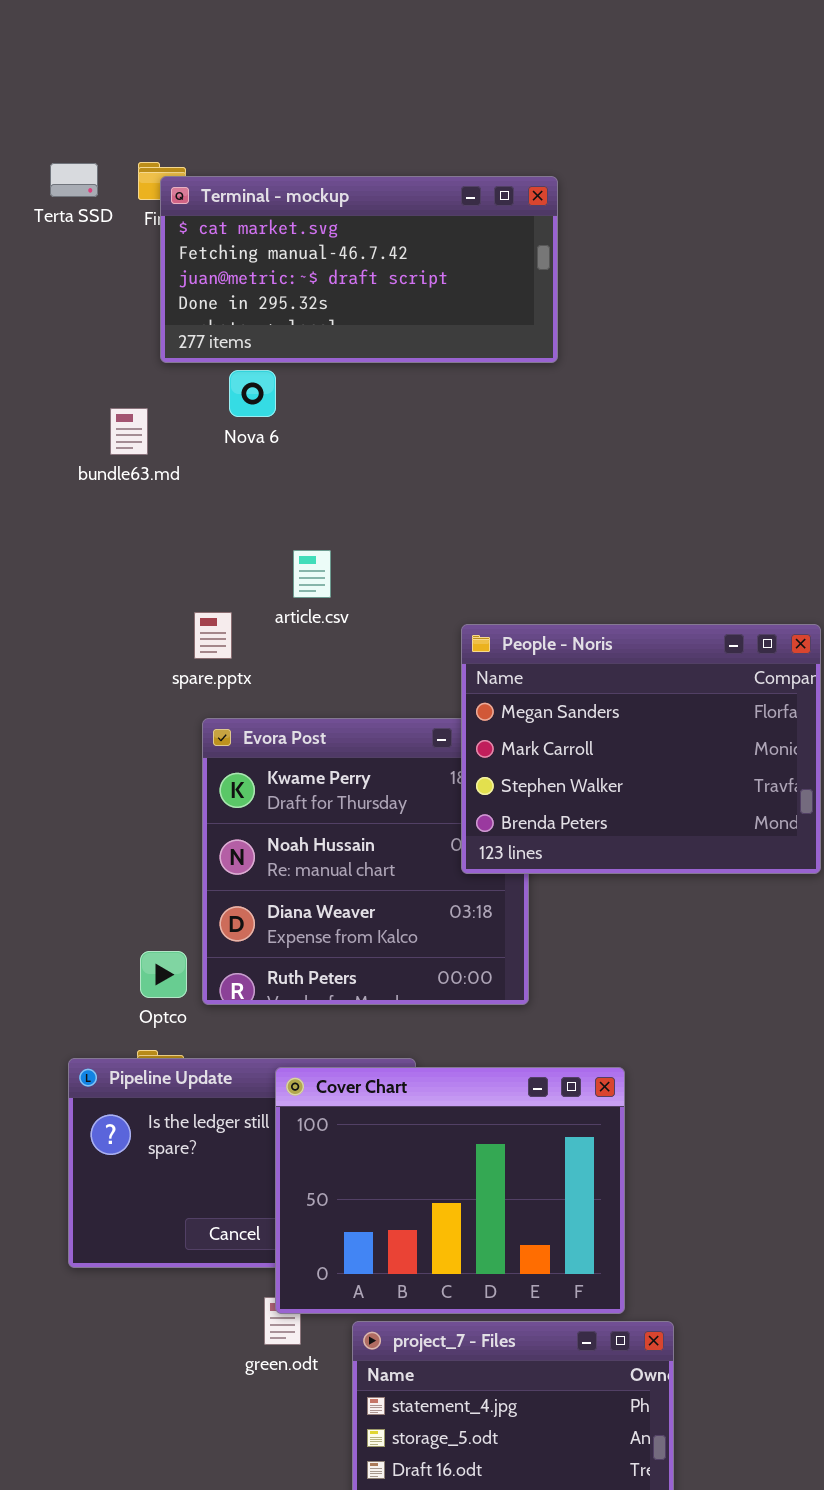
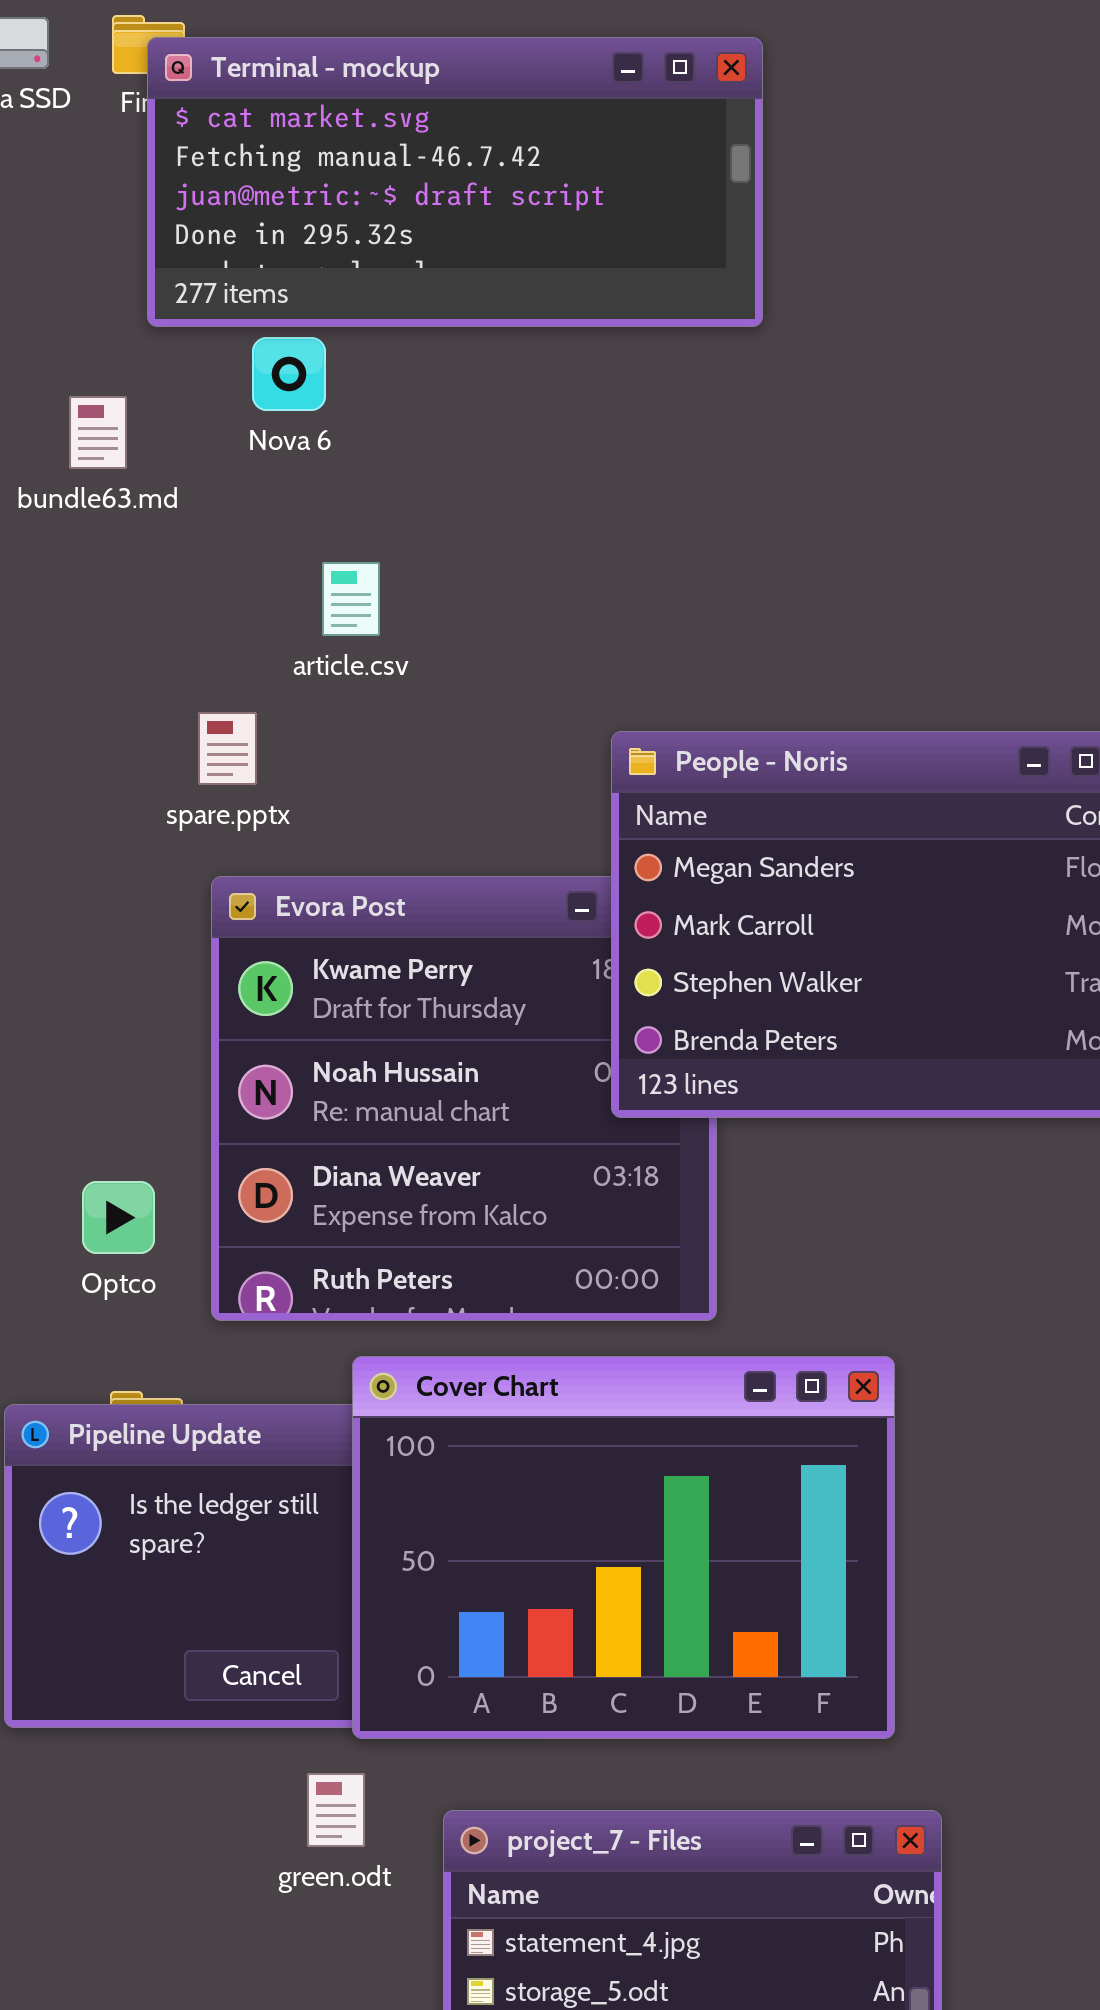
article.csv: [293,550,331,598] -> [322,562,380,636], moved
Optco: [140,951,187,998] -> [82,1181,155,1254], moved
Cover Chart: [275,1067,625,1314] -> [352,1356,895,1739], moved

